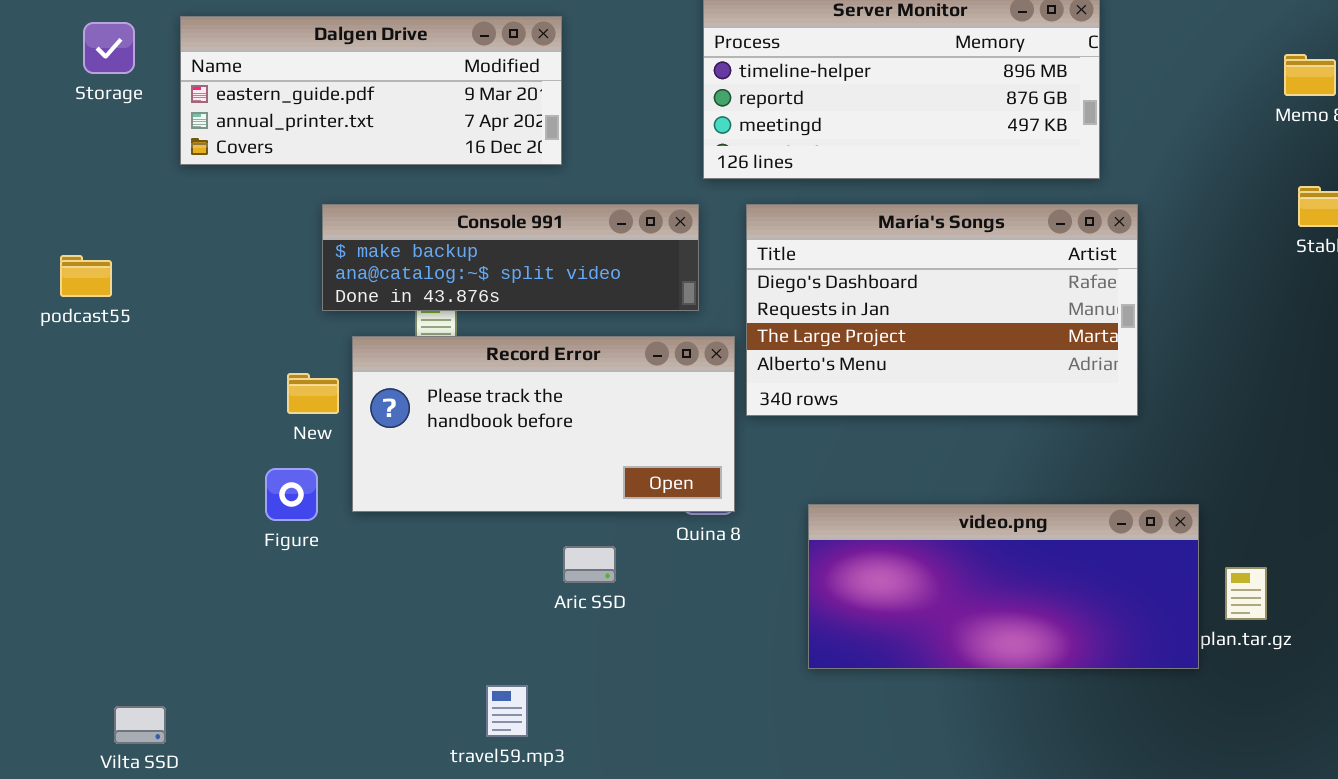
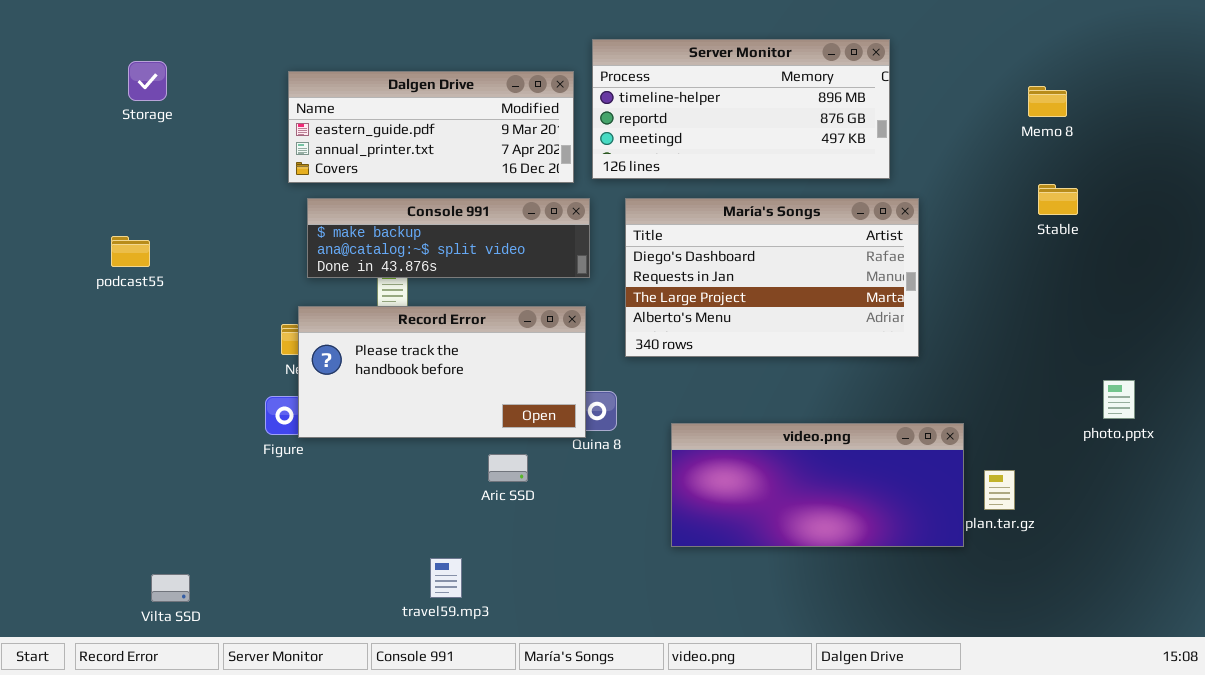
Dalgen Drive: [180,16,562,165] -> [288,71,574,183], moved
Record Error: [352,336,735,512] -> [298,306,586,438], moved

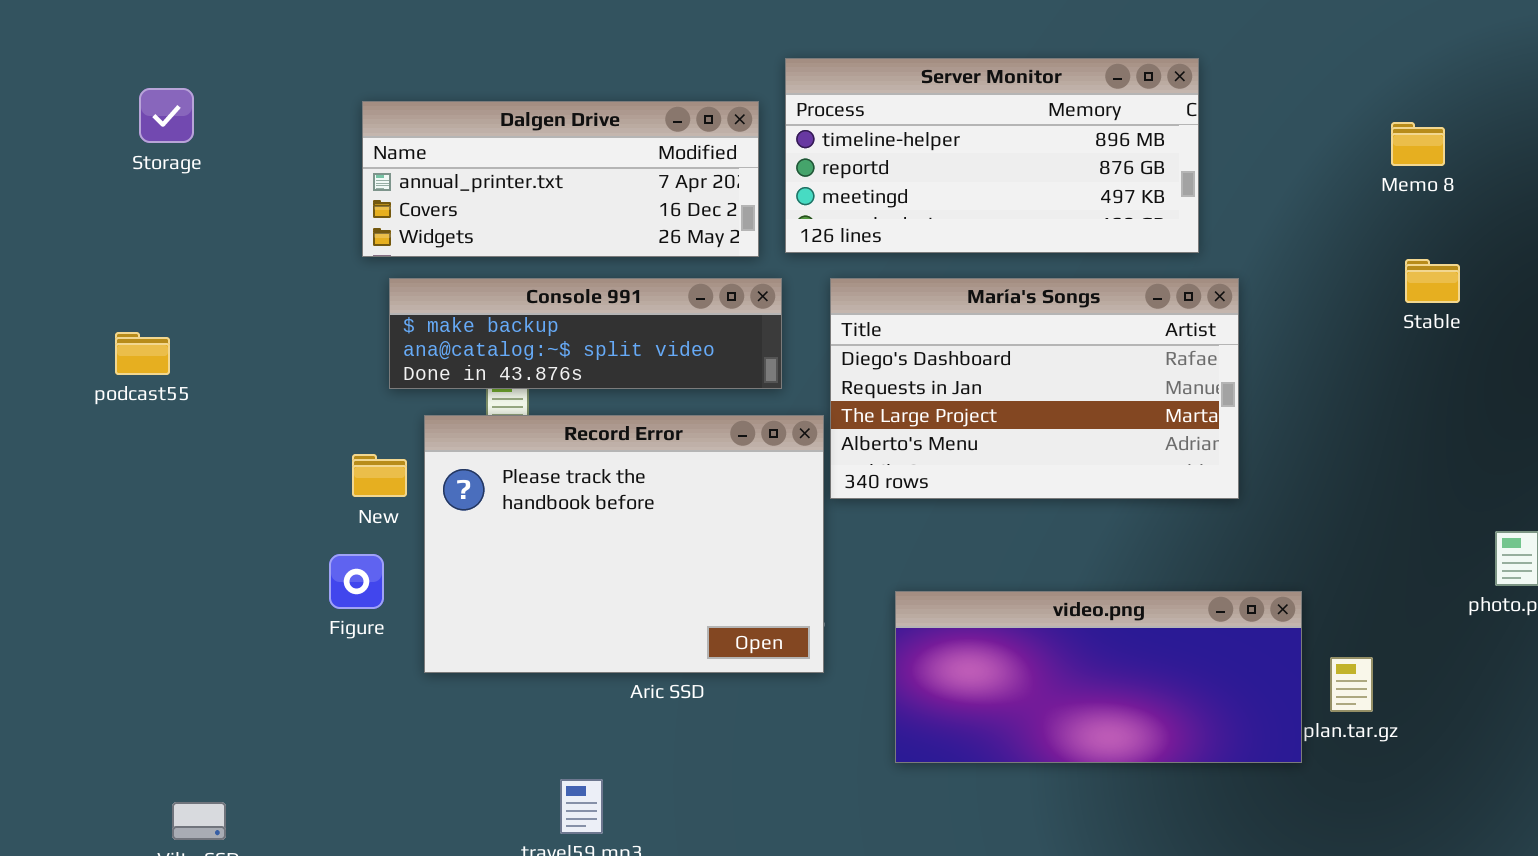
Dalgen Drive: [288,71,574,183] -> [362,101,759,257], scrolled down 1 row
Record Error: [298,306,586,438] -> [424,415,824,673], moved, resized

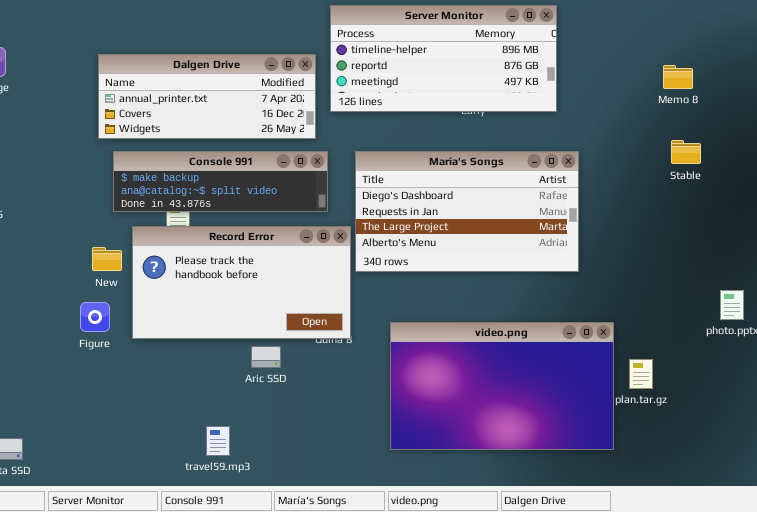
Server Monitor: [785,58,1199,253] -> [330,5,557,112], moved
Record Error: [424,415,824,673] -> [132,226,351,339], resized
video.png: [895,591,1302,763] -> [390,322,614,450], resized

